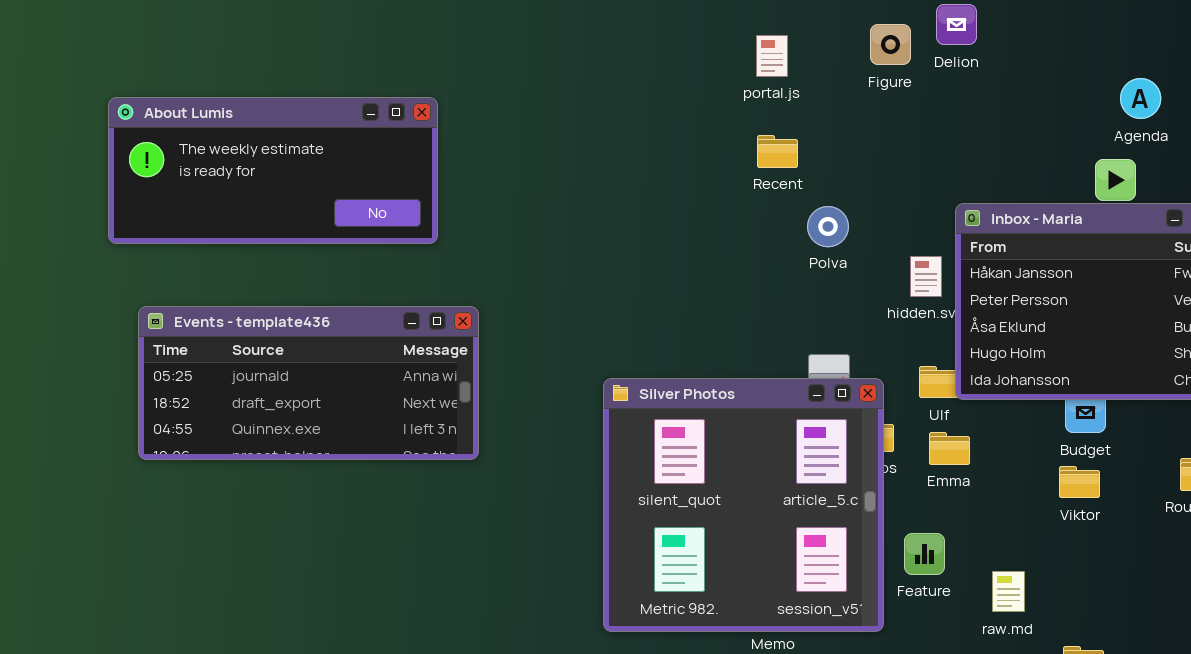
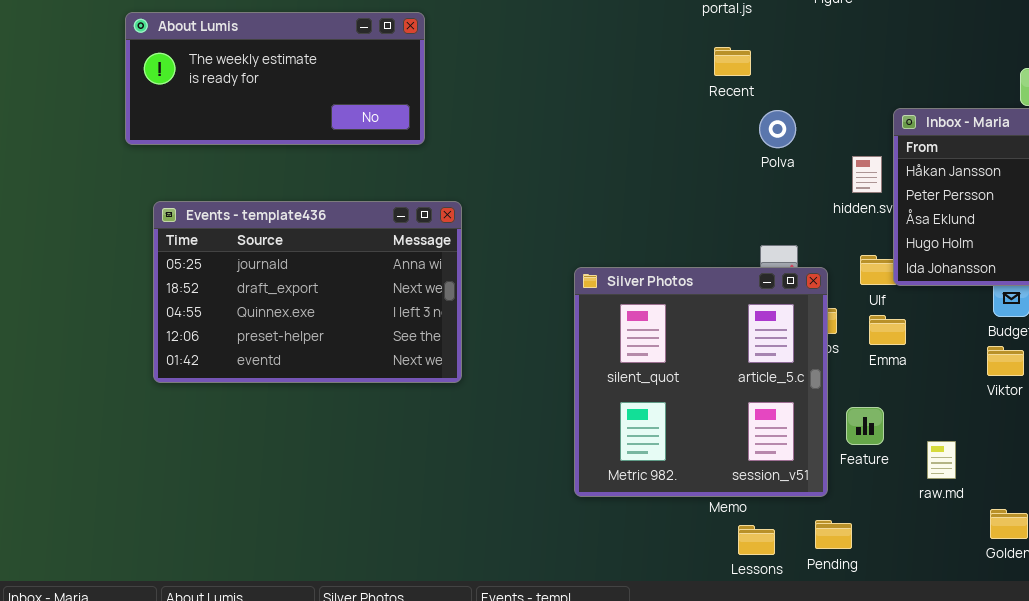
Events - template436: [138,306,479,460] -> [153,201,462,383], resized

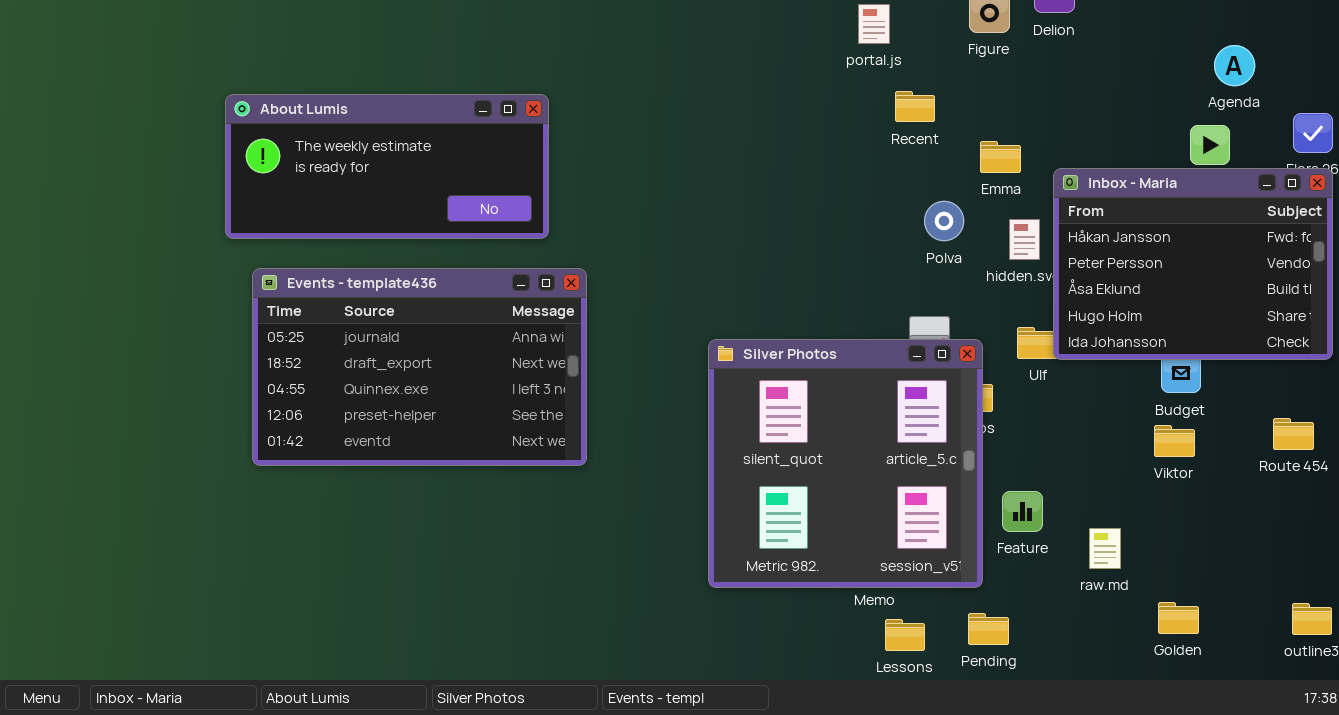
About Lumis: [125,12,425,145] -> [225,94,549,239], moved
Recent: [714,47,751,76] -> [895,91,935,122], moved
Polva: [759,110,796,148] -> [924,201,964,241], moved
Emma: [869,315,906,345] -> [980,141,1021,173], moved

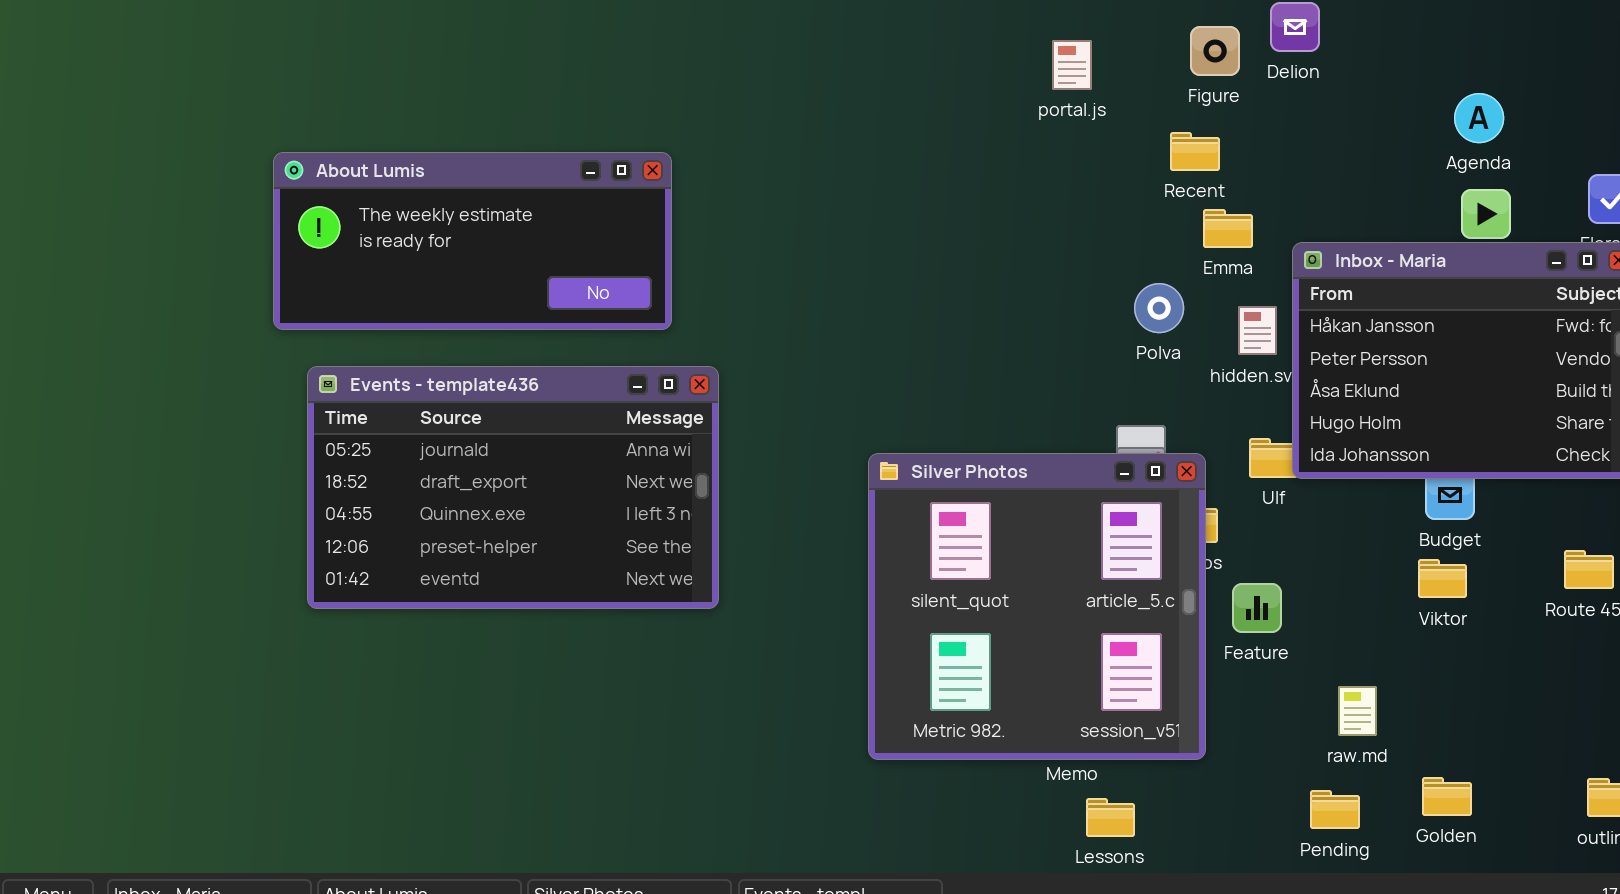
Agenda: [1214,45,1255,86] -> [1454,93,1504,143], moved
Recent: [895,91,935,122] -> [1170,132,1220,171], moved
Feature: [1002,491,1043,532] -> [1232,583,1282,633], moved
Pending: [968,613,1009,645] -> [1310,790,1360,829], moved

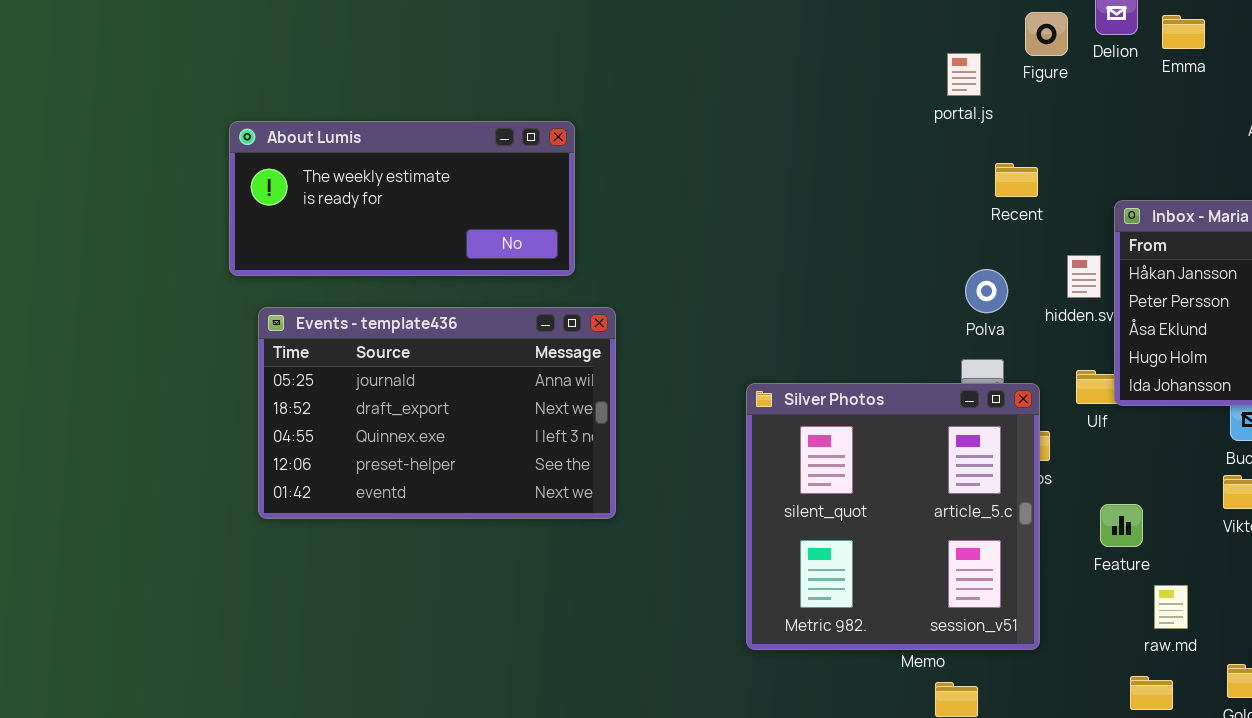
portal.js: [1052,40,1092,90] -> [947,53,981,96], moved
Recent: [1170,132,1220,171] -> [995,163,1038,197], moved
Emma: [1203,209,1253,248] -> [1162,15,1205,49], moved
Polva: [1134,283,1184,333] -> [965,269,1008,313], moved
Feature: [1232,583,1282,633] -> [1100,504,1143,547], moved

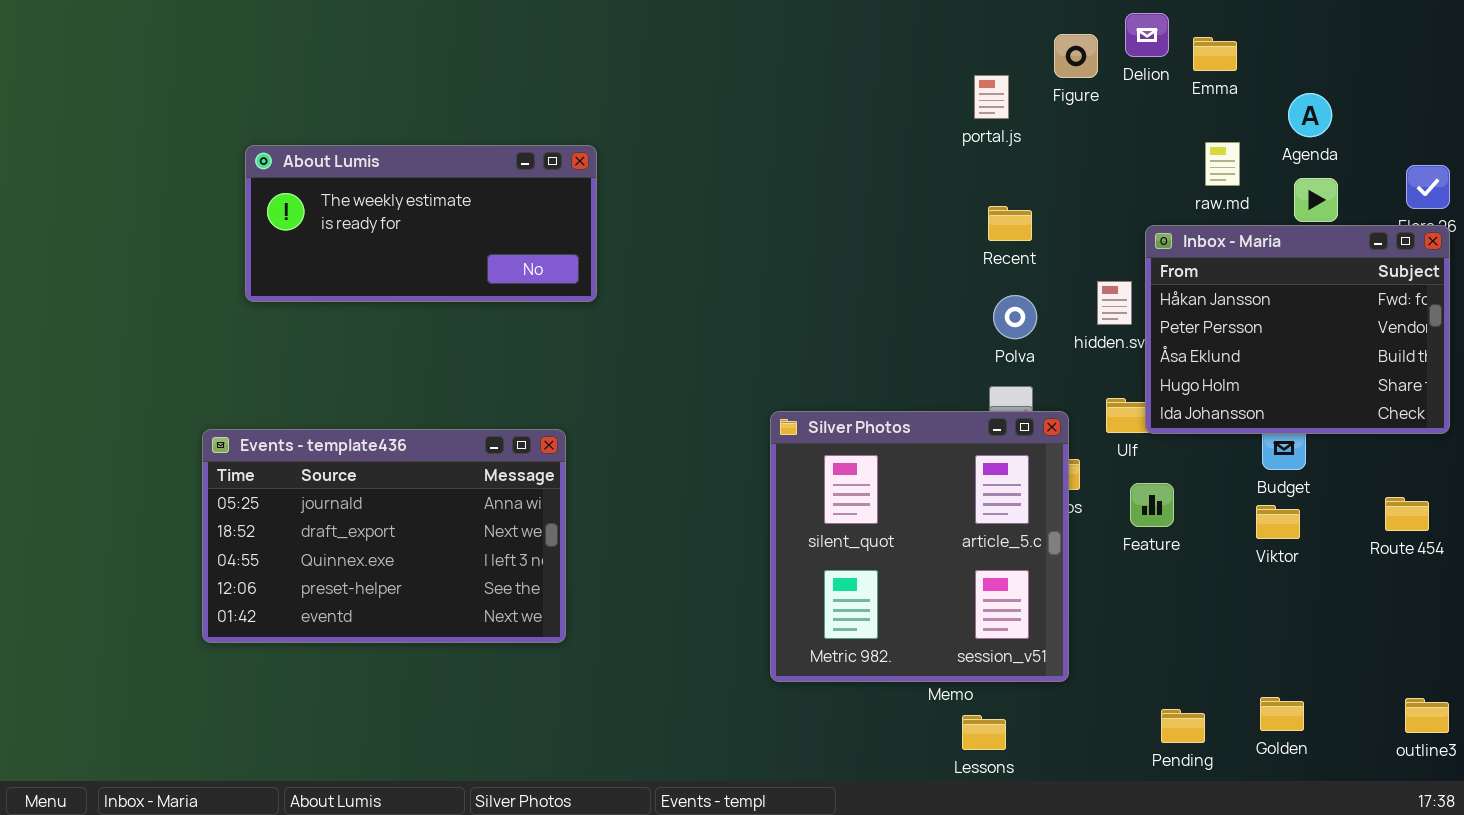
Recent: [995,163,1038,197] -> [988,206,1032,241], moved
Events - template436: [258,307,616,519] -> [202,429,566,643], moved
Feature: [1100,504,1143,547] -> [1130,483,1174,527], moved
raw.md: [1154,585,1188,629] -> [1205,142,1240,186], moved

